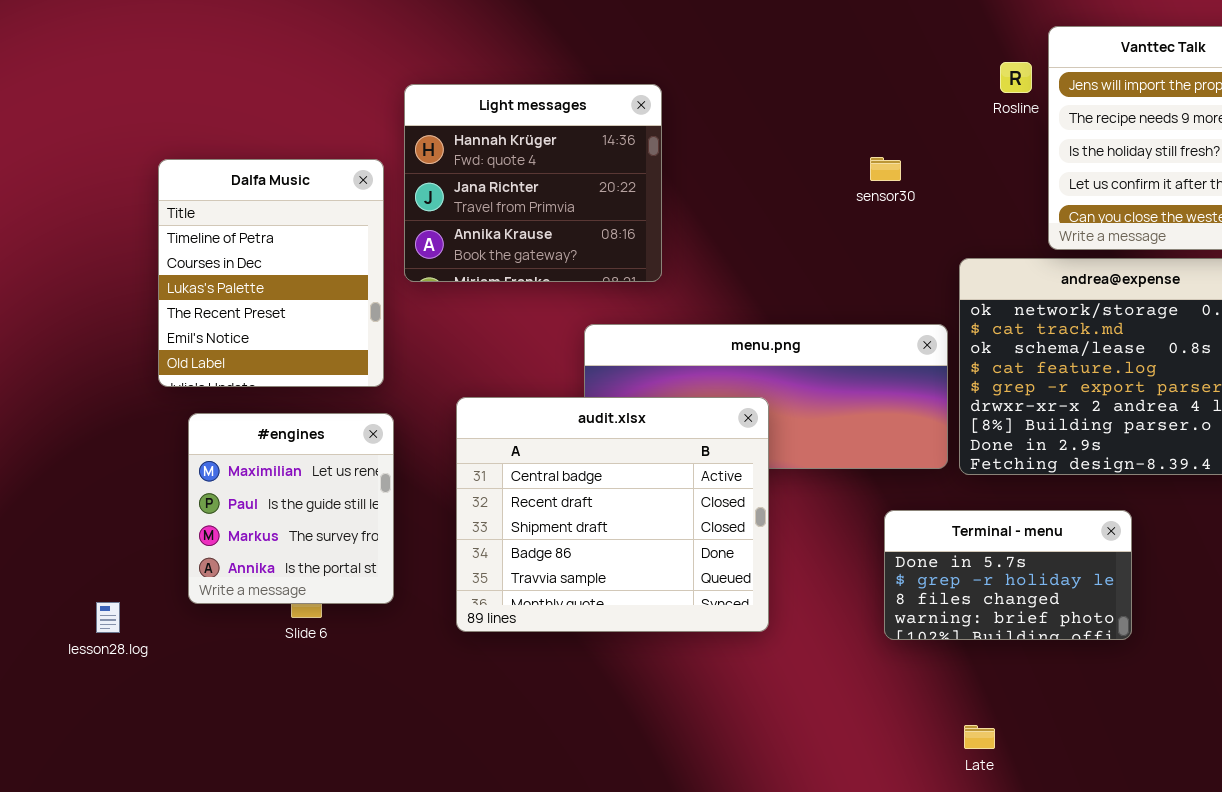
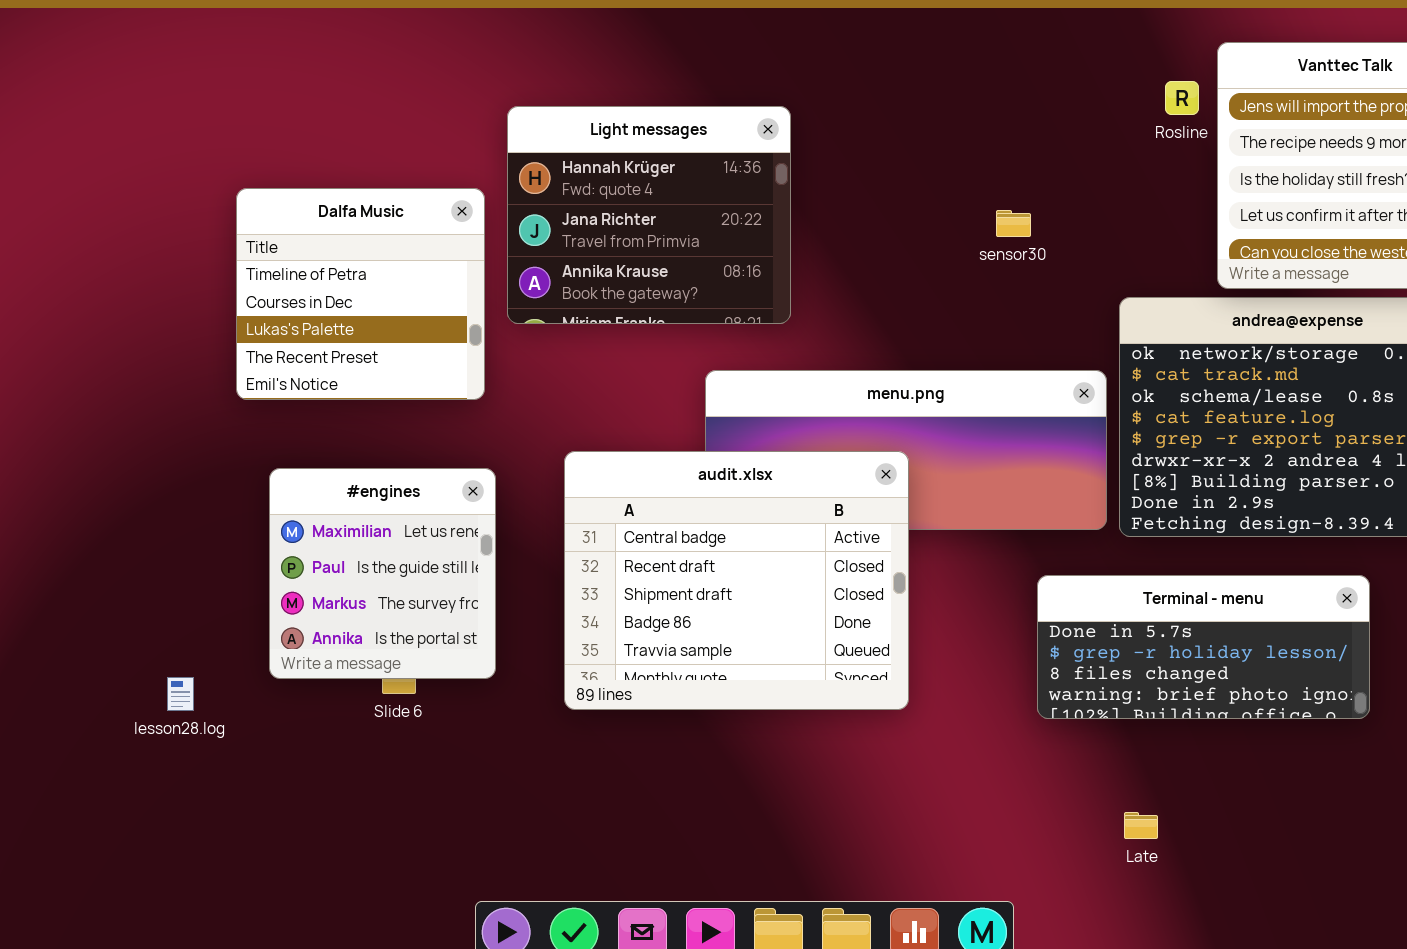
sensor30: [870,157,901,181] -> [996,210,1031,237], moved
Dalfa Music: [158,159,384,387] -> [236,188,485,400], resized
Terminal - menu: [884,510,1132,640] -> [1037,575,1370,719], resized

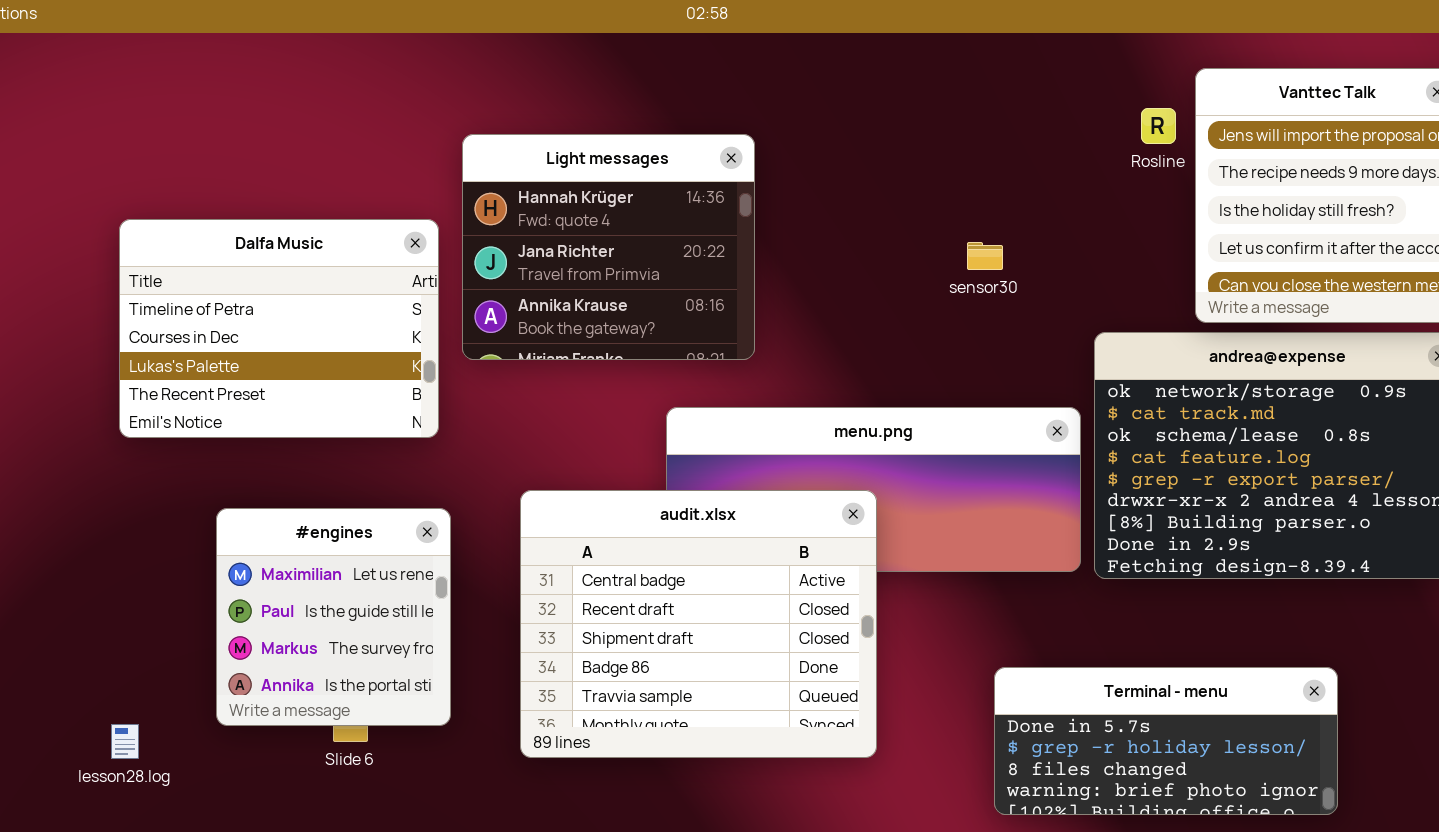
Dalfa Music: [236,188,485,400] -> [119,219,439,438], resized
Terminal - menu: [1037,575,1370,719] -> [994,667,1338,815], moved

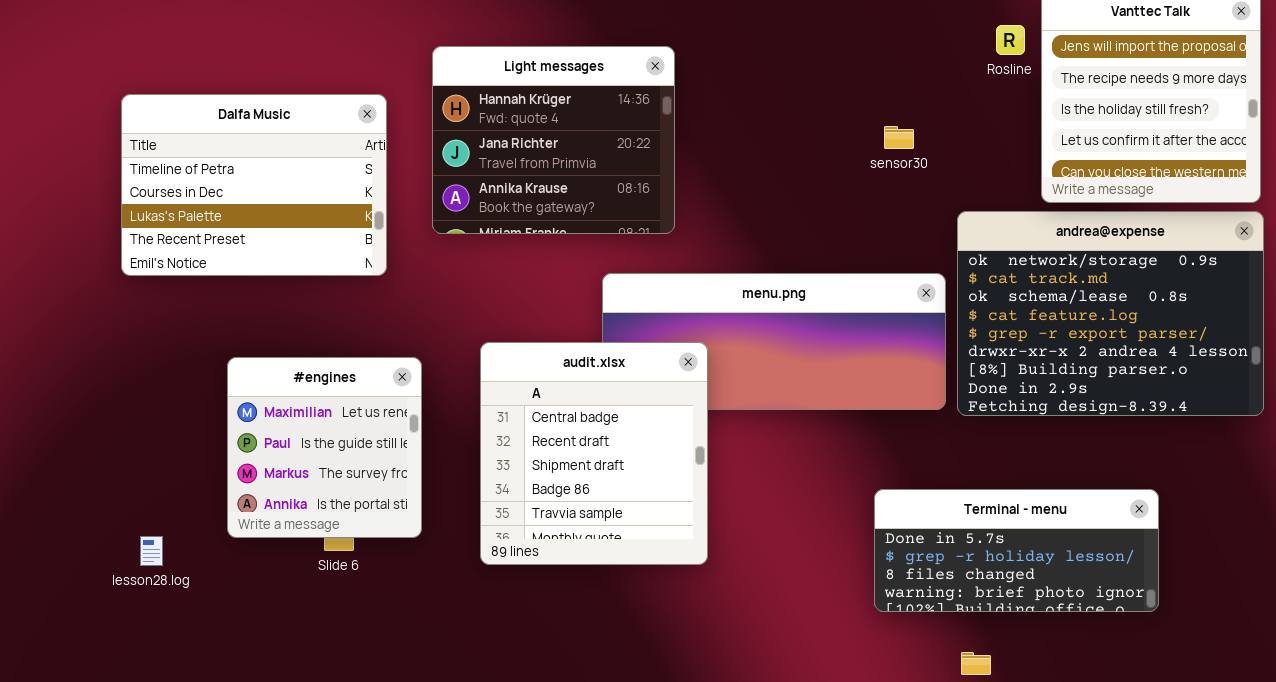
Dalfa Music: [119,219,439,438] -> [121,94,387,276], moved
sensor30: [967,242,1003,270] -> [884,126,914,149], moved
audit.xlsx: [520,490,877,758] -> [480,342,708,565], resized

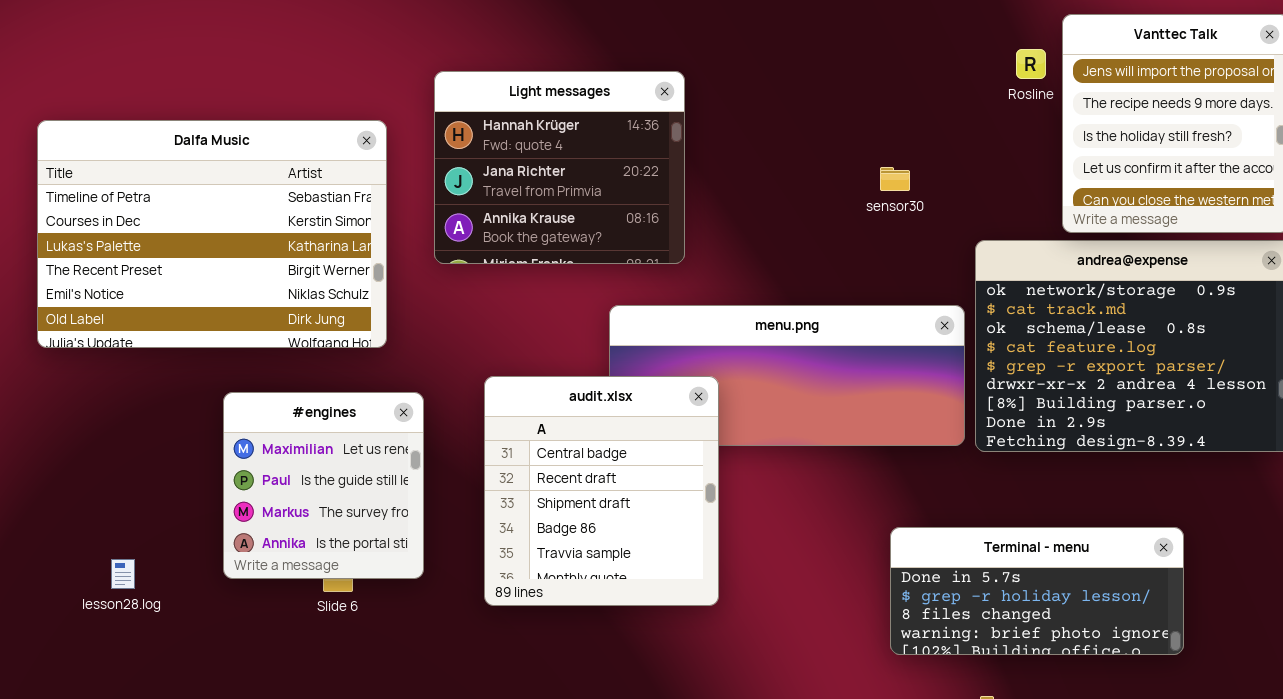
Dalfa Music: [121,94,387,276] -> [37,120,387,348], resized
sensor30: [884,126,914,149] -> [880,167,910,191], moved
lesson28.log: [140,536,163,566] -> [111,559,135,589], moved

